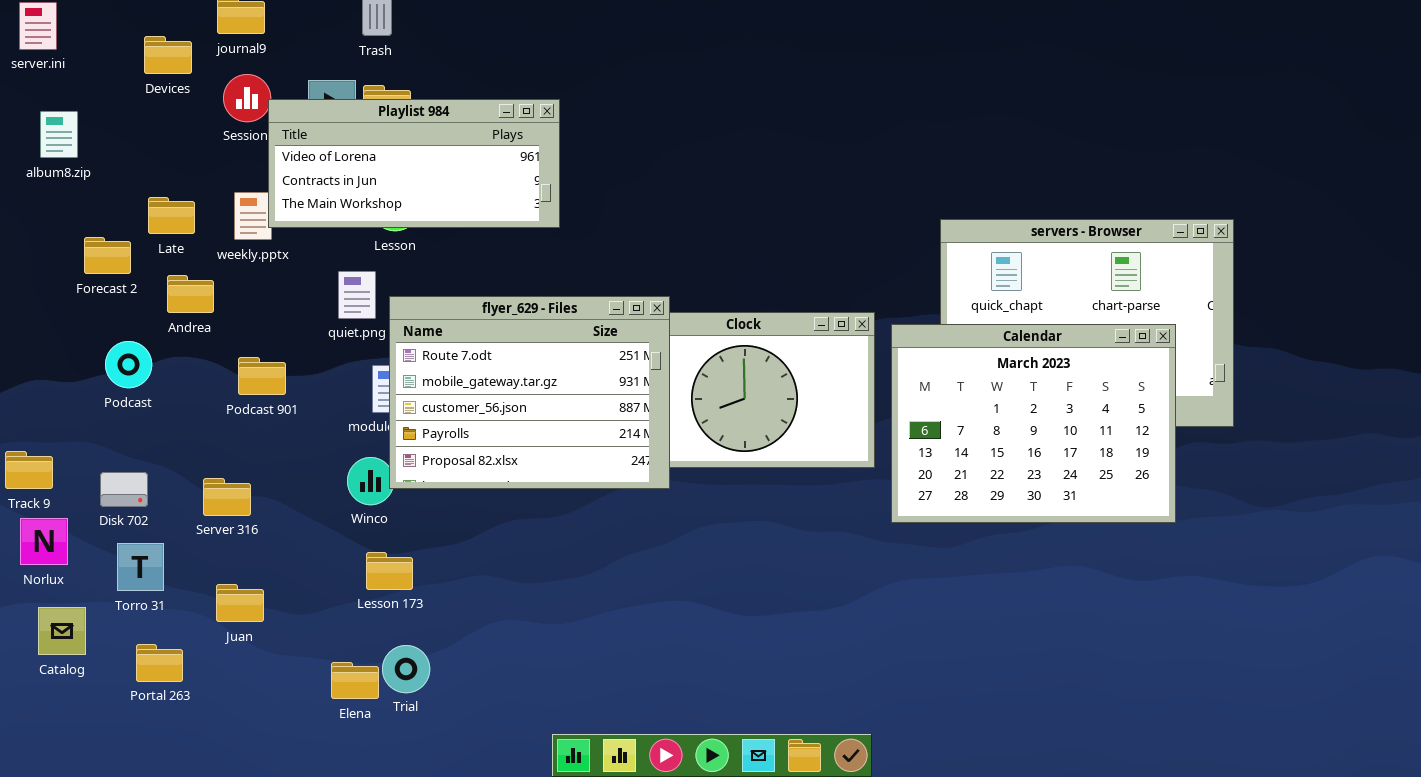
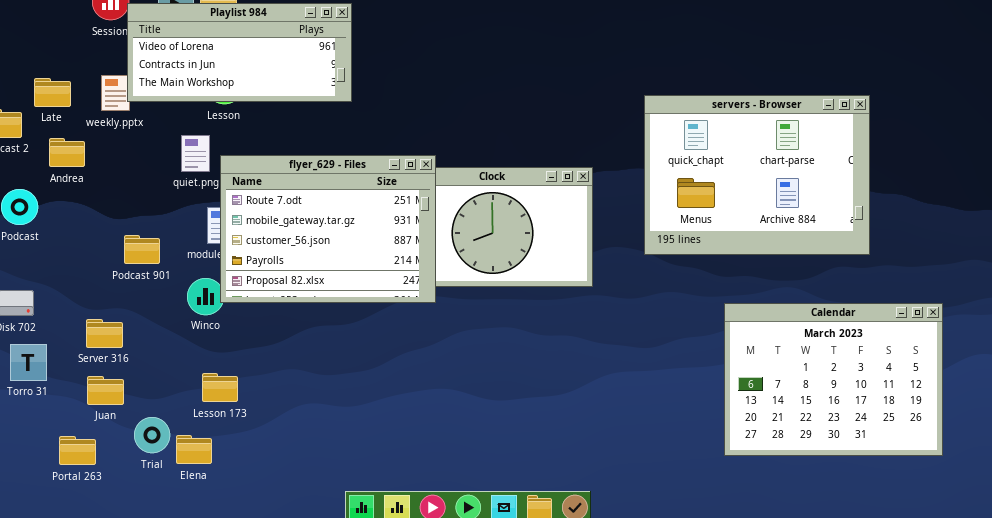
Calendar: [891,324,1176,523] -> [724,303,943,456], moved
Podcast 901: [238,357,286,395] -> [124,235,160,264], moved
Server 316: [203,478,251,516] -> [86,319,123,348], moved
Lesson 173: [366,552,413,590] -> [202,373,238,402], moved
Portal 263: [136,644,183,682] -> [59,436,96,465], moved
Trial: [382,645,430,693] -> [134,417,170,453], moved

